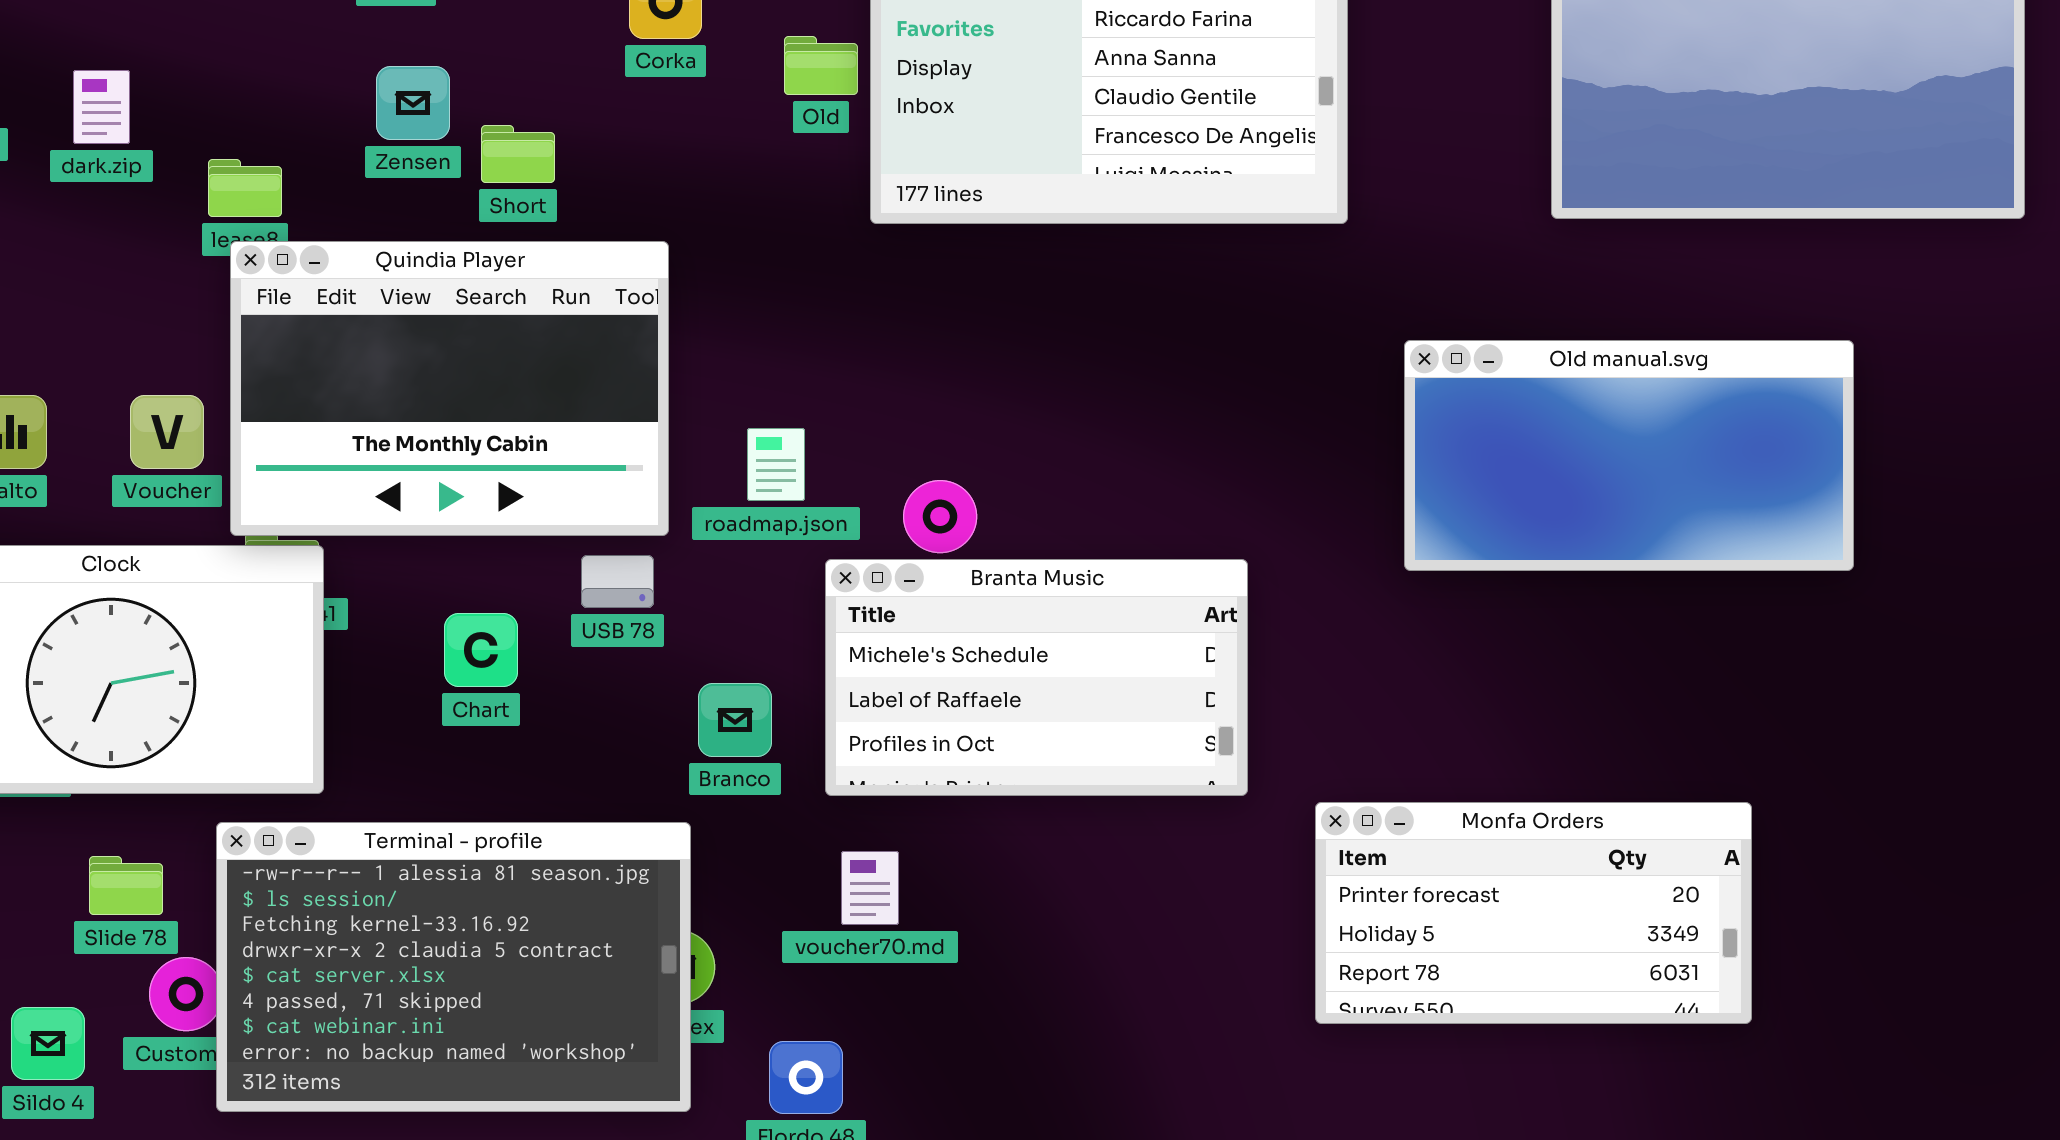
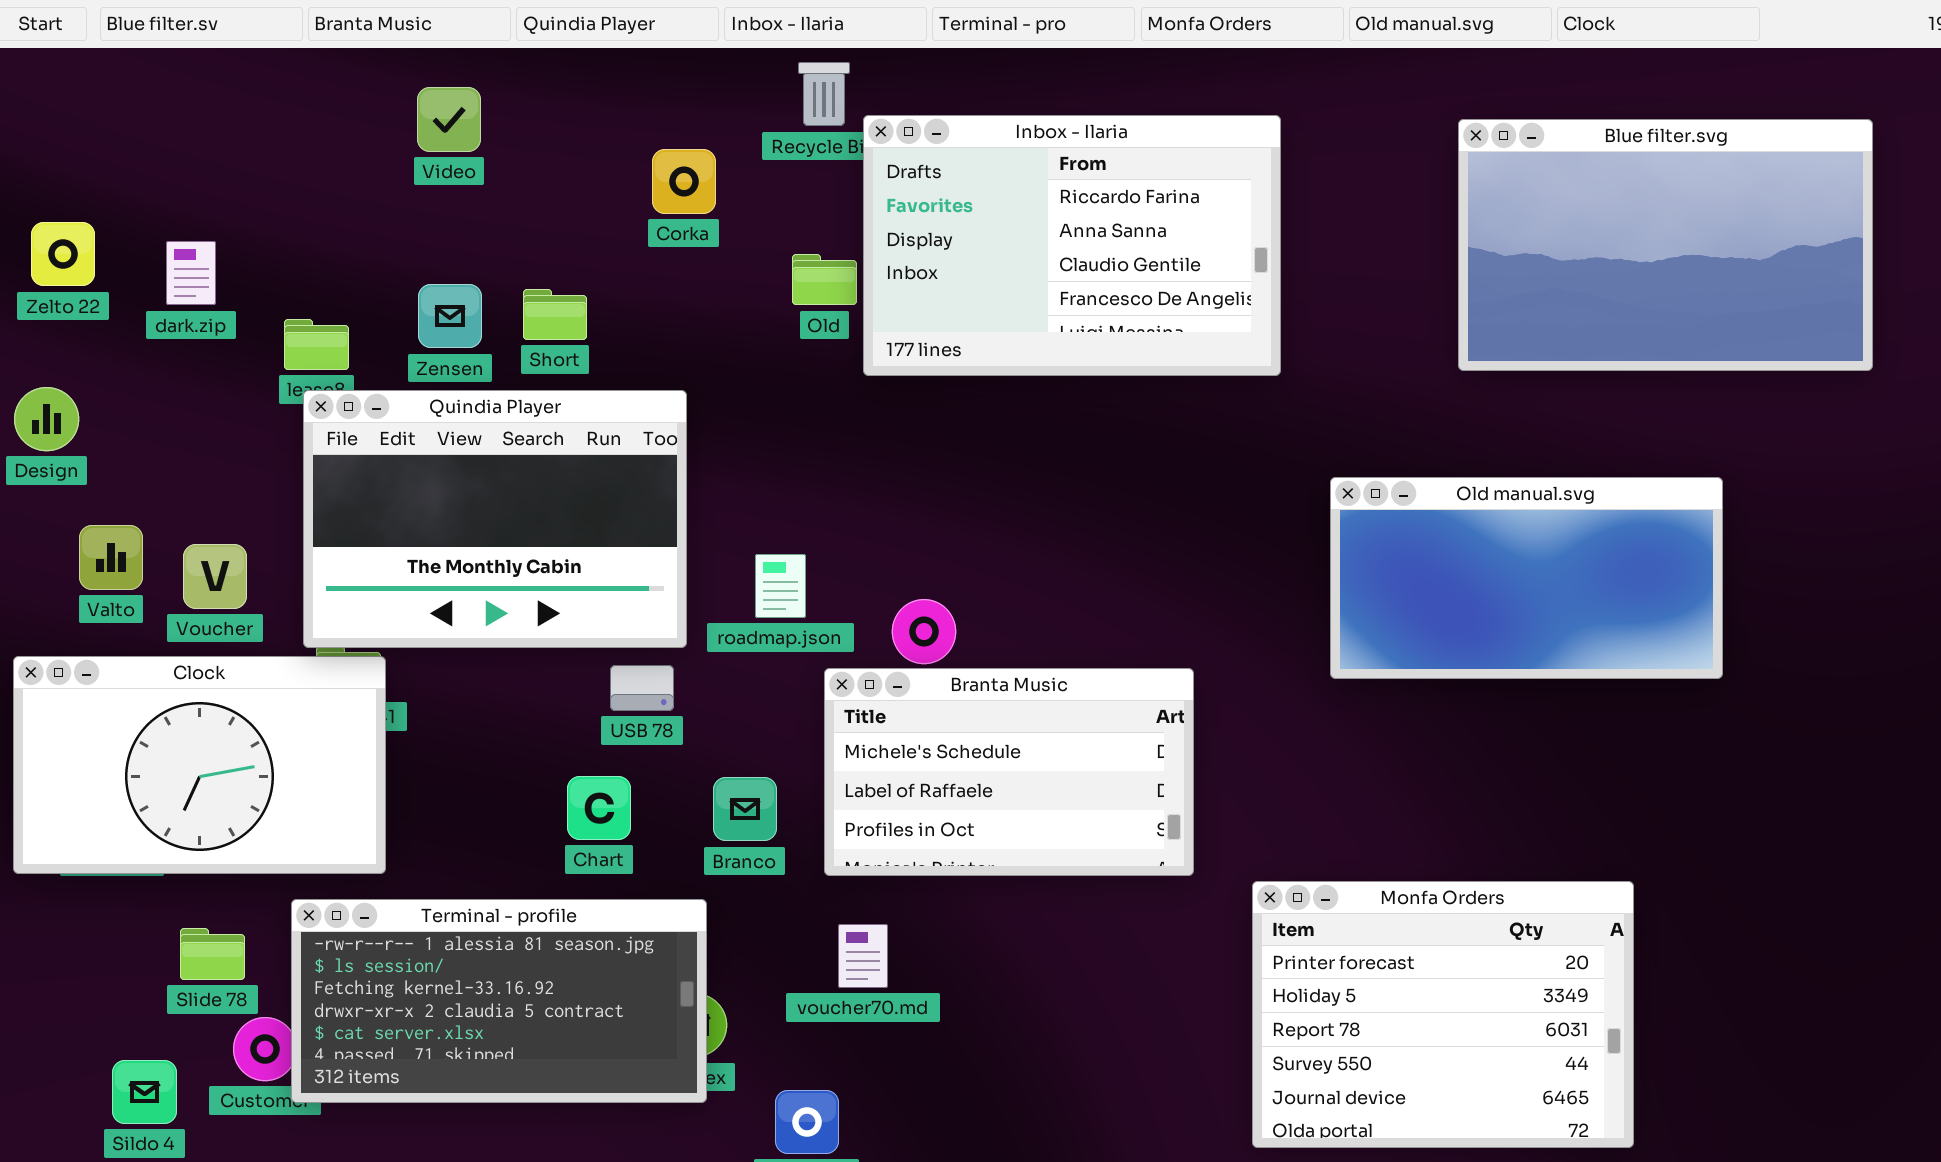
Old: [784,36,858,95] -> [792,254,857,305], moved
Zensen: [376,66,450,140] -> [418,284,482,348], moved
Voucher: [130,395,204,469] -> [183,544,247,609], moved
Chart: [444,613,518,687] -> [567,776,631,840], moved
Monfa Orders: [1315,802,1752,1024] -> [1252,881,1634,1148], resized
Terminal - profile: [216,822,691,1112] -> [291,899,707,1103], resized

